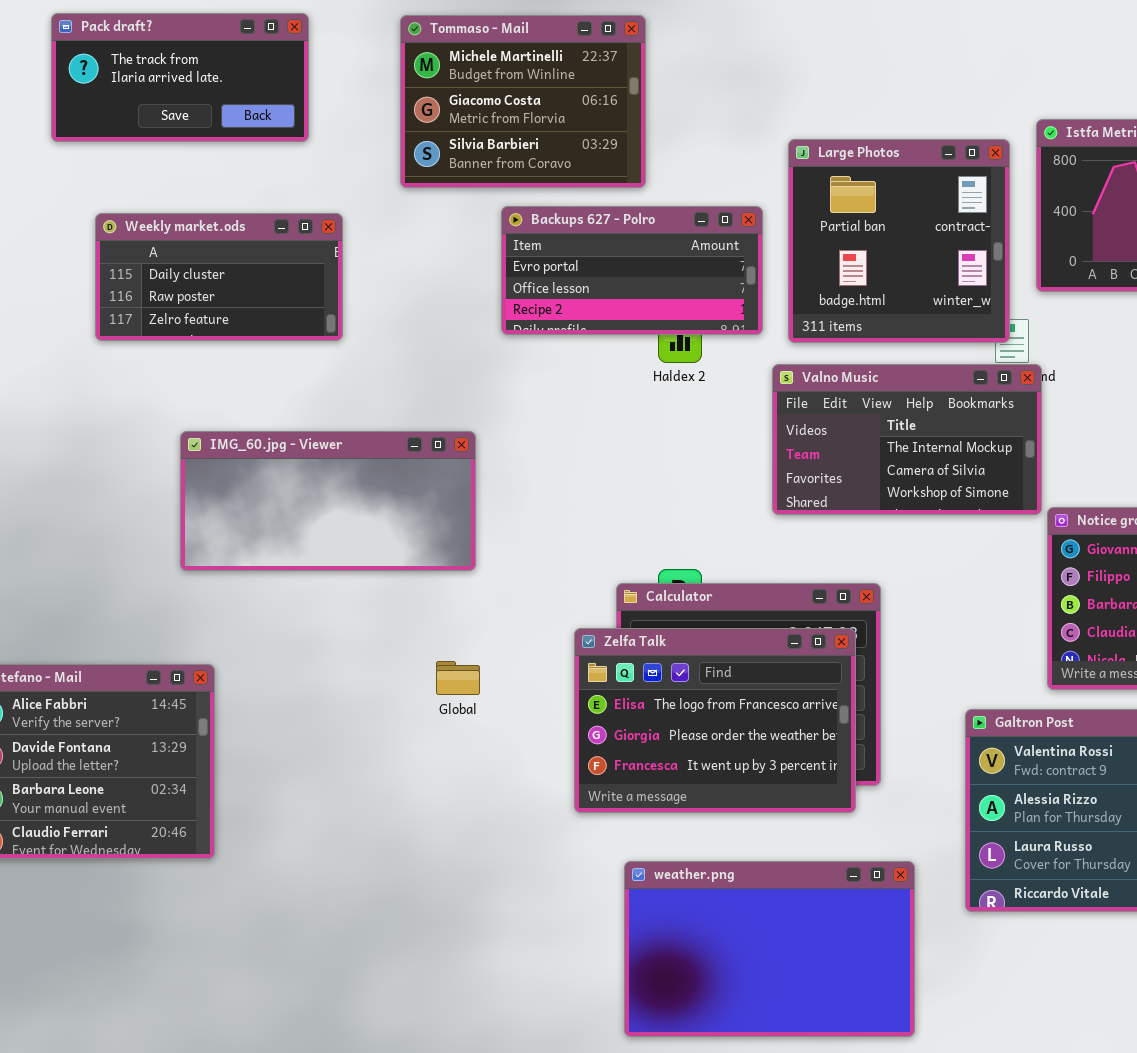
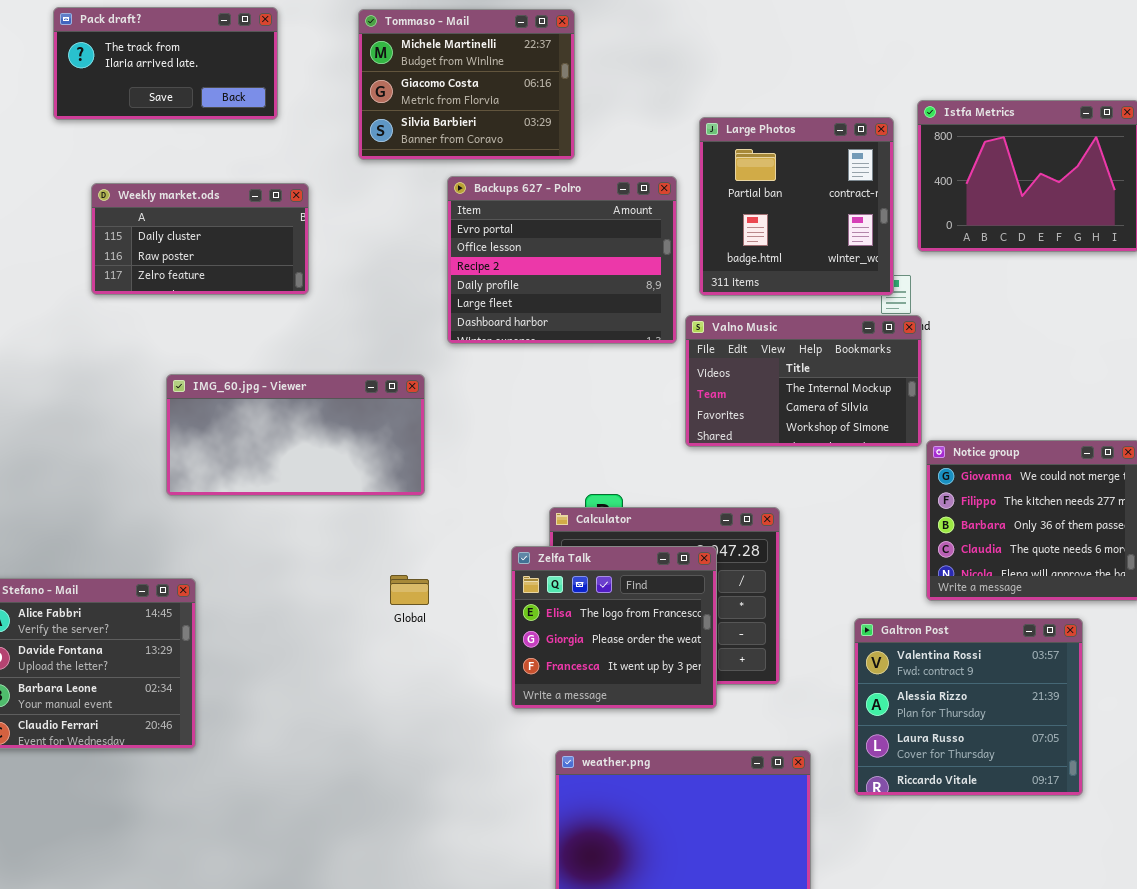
Backups 627 - Polro: [501,206,763,335] -> [447,176,677,344], resized
Zelfa Talk: [574,628,856,813] -> [511,546,717,709], resized

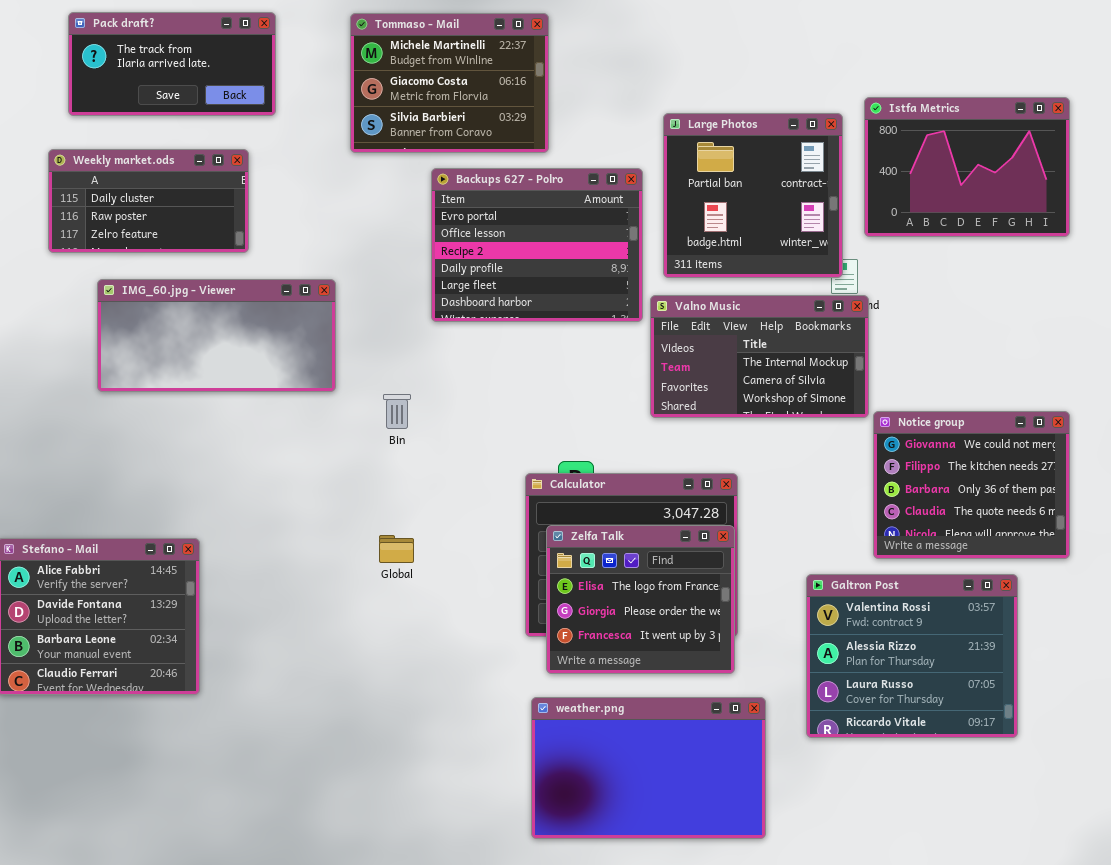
Weekly market.ods: [91,183,309,295] -> [48,149,249,253], moved
IMG_60.jpg - Viewer: [166,374,425,496] -> [97,279,336,392], moved
Zelfa Talk: [511,546,717,709] -> [546,525,735,674], moved

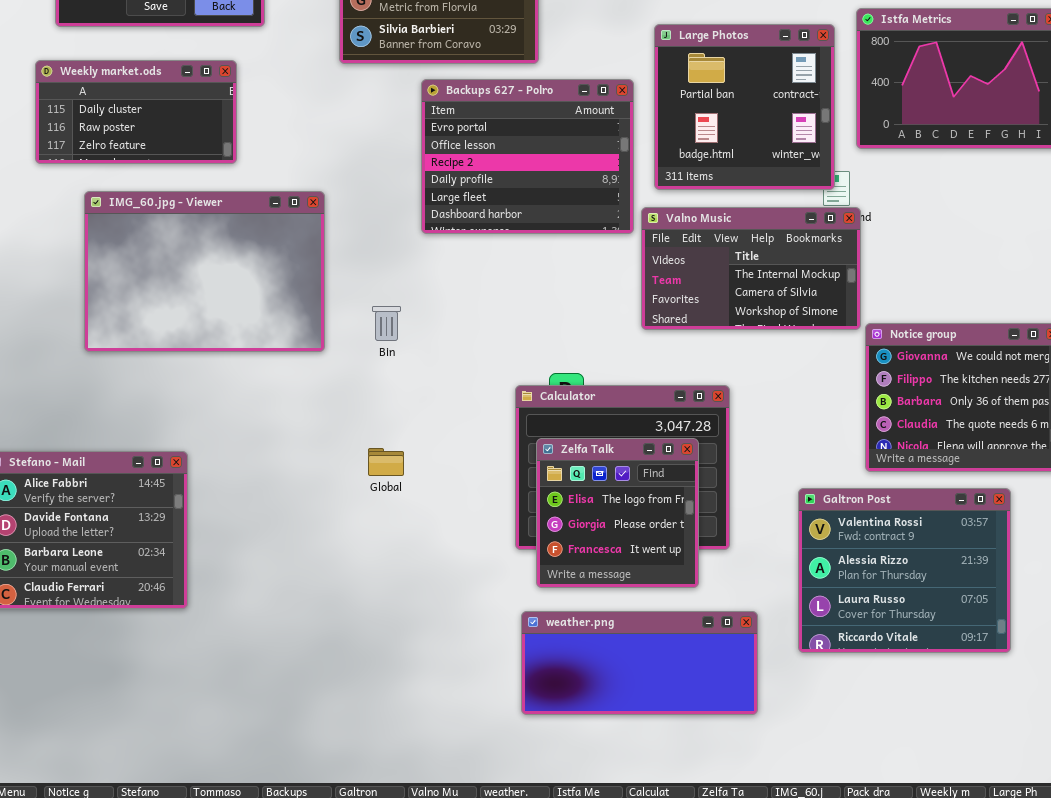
IMG_60.jpg - Viewer: [97,279,336,392] -> [84,191,325,352], resized
Zelfa Talk: [546,525,735,674] -> [536,438,699,588], resized
weather.png: [531,697,766,839] -> [521,611,758,715], resized

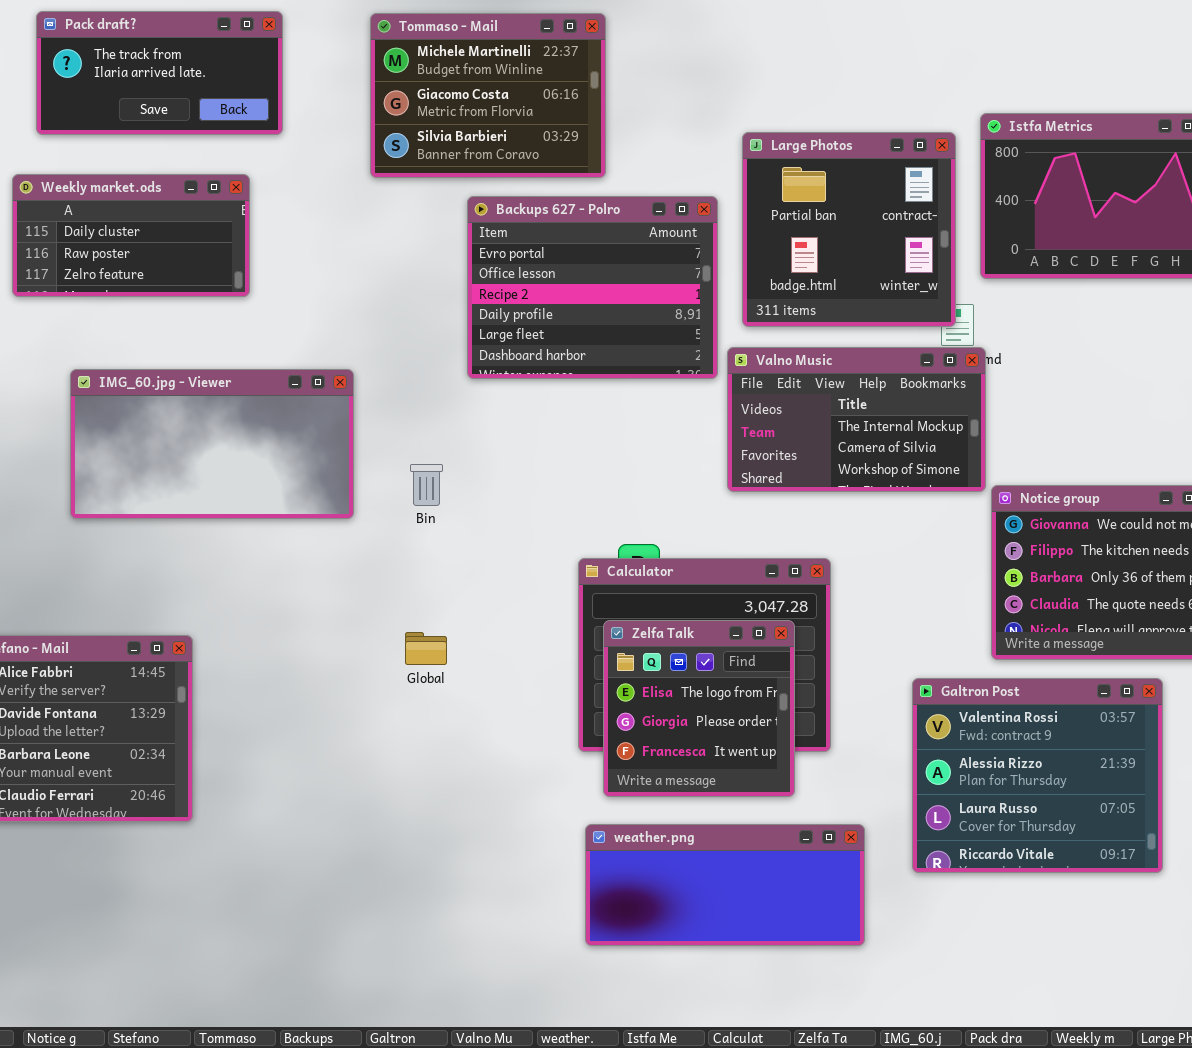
IMG_60.jpg - Viewer: [84,191,325,352] -> [70,369,354,519], resized

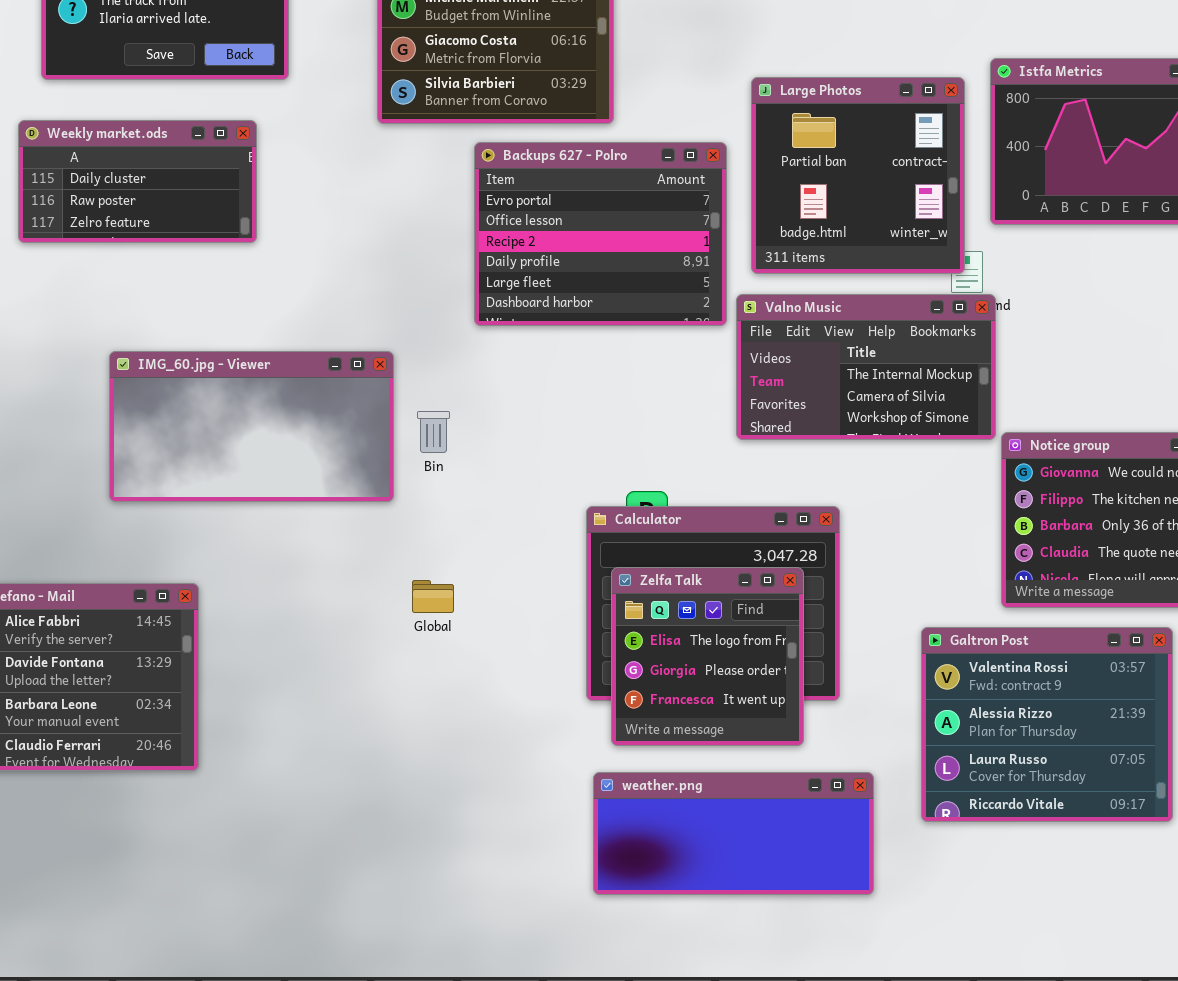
IMG_60.jpg - Viewer: [70,369,354,519] -> [109,351,394,502], moved

